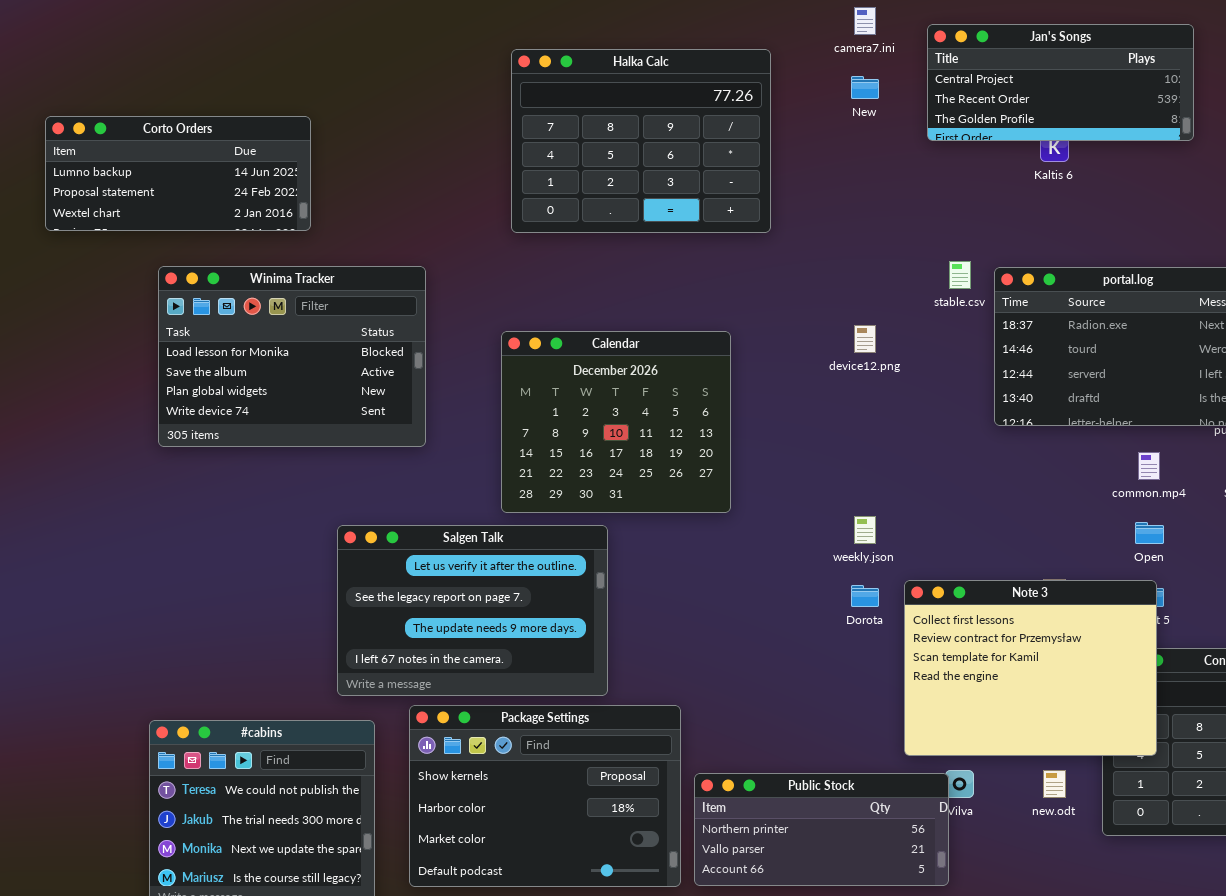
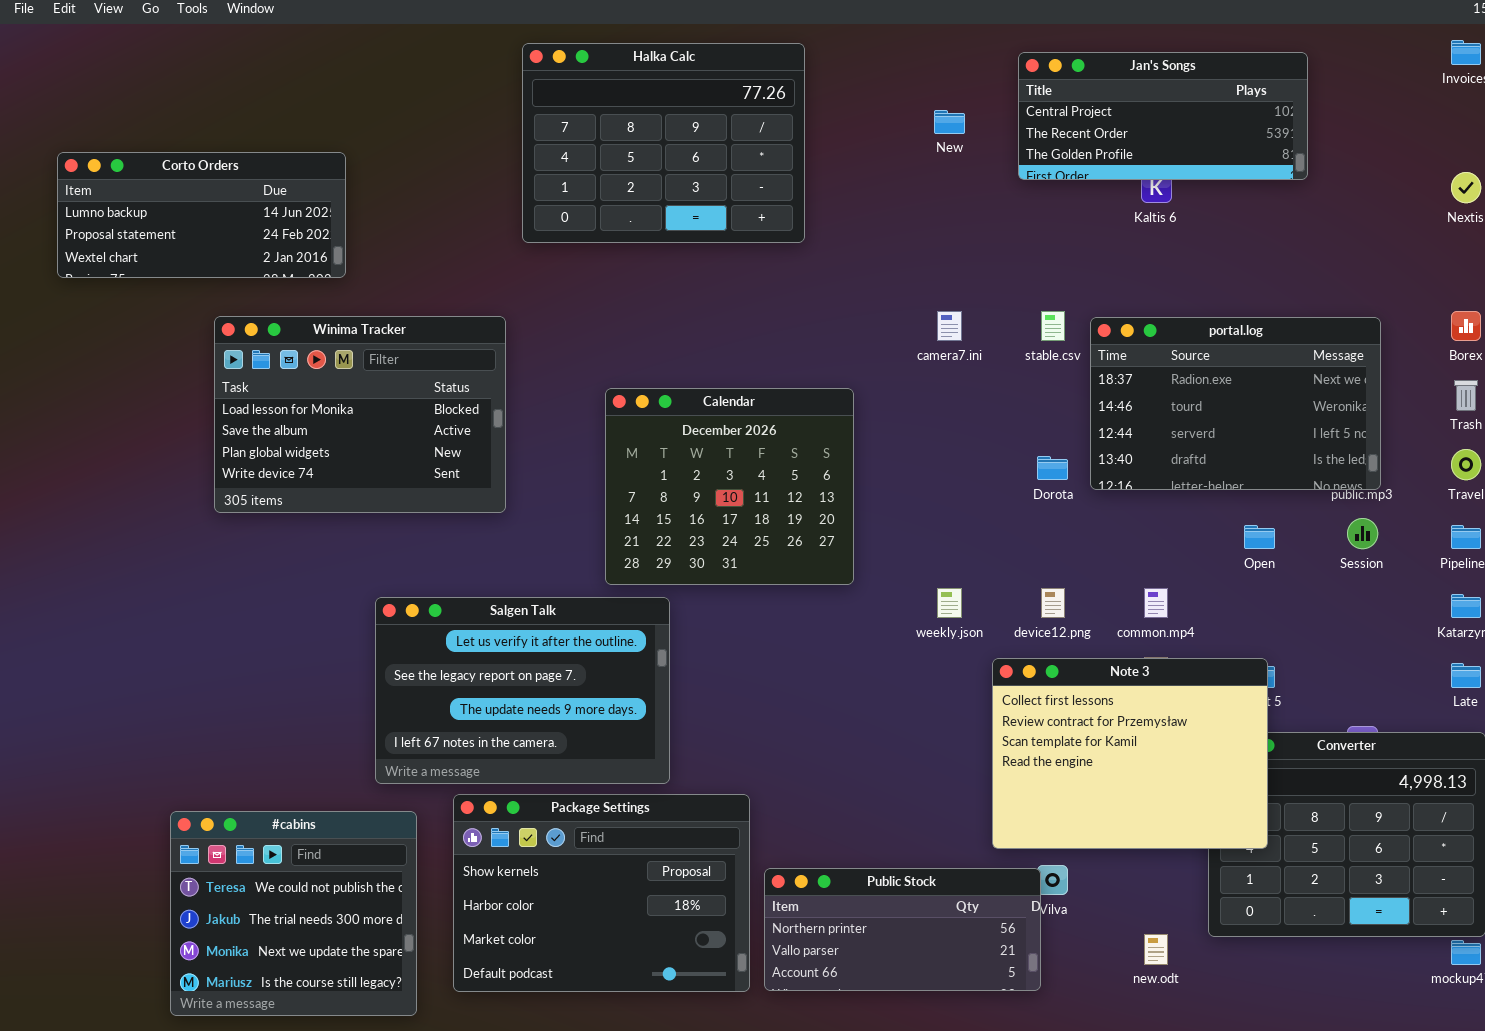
camera7.ini: [854,7,876,35] -> [937,311,962,341], moved
Halka Calc: [511,49,771,233] -> [522,43,805,243], moved
Winima Tracker: [158,266,426,447] -> [214,316,506,513], moved
device12.png: [854,325,876,353] -> [1041,588,1065,618], moved
Calendar: [501,331,731,513] -> [605,388,854,585], moved
common.mp4: [1138,452,1160,480] -> [1144,588,1168,618], moved
Open: [1135,522,1164,544] -> [1244,525,1275,549], moved
Dorota: [851,585,879,607] -> [1037,456,1068,480], moved
new.odt: [1043,770,1066,798] -> [1144,934,1168,965], moved

